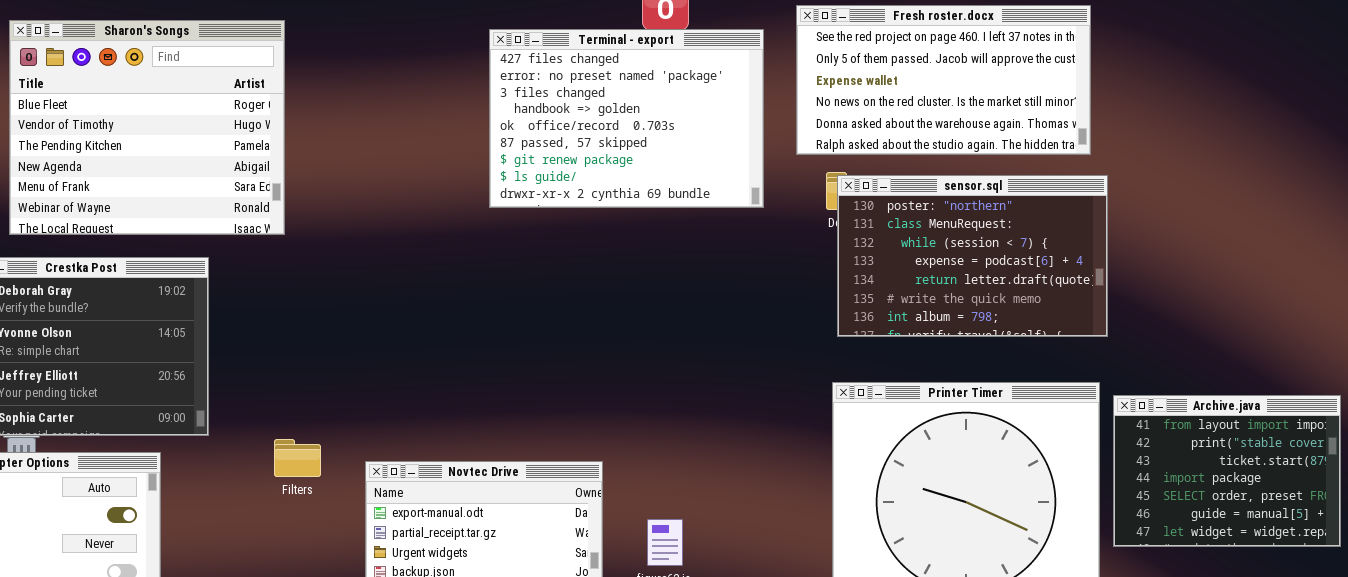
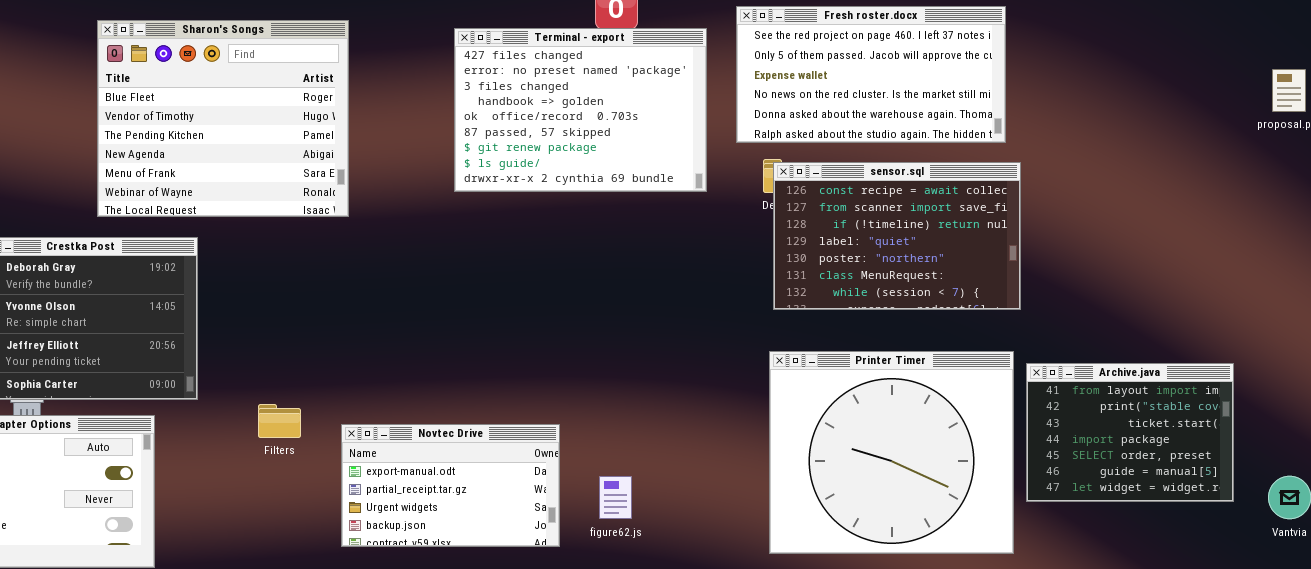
Sharon's Songs: [9,20,285,235] -> [97,20,349,217], moved
sensor.sql: [837,175,1108,337] -> [773,162,1021,310], scrolled up 4 rows

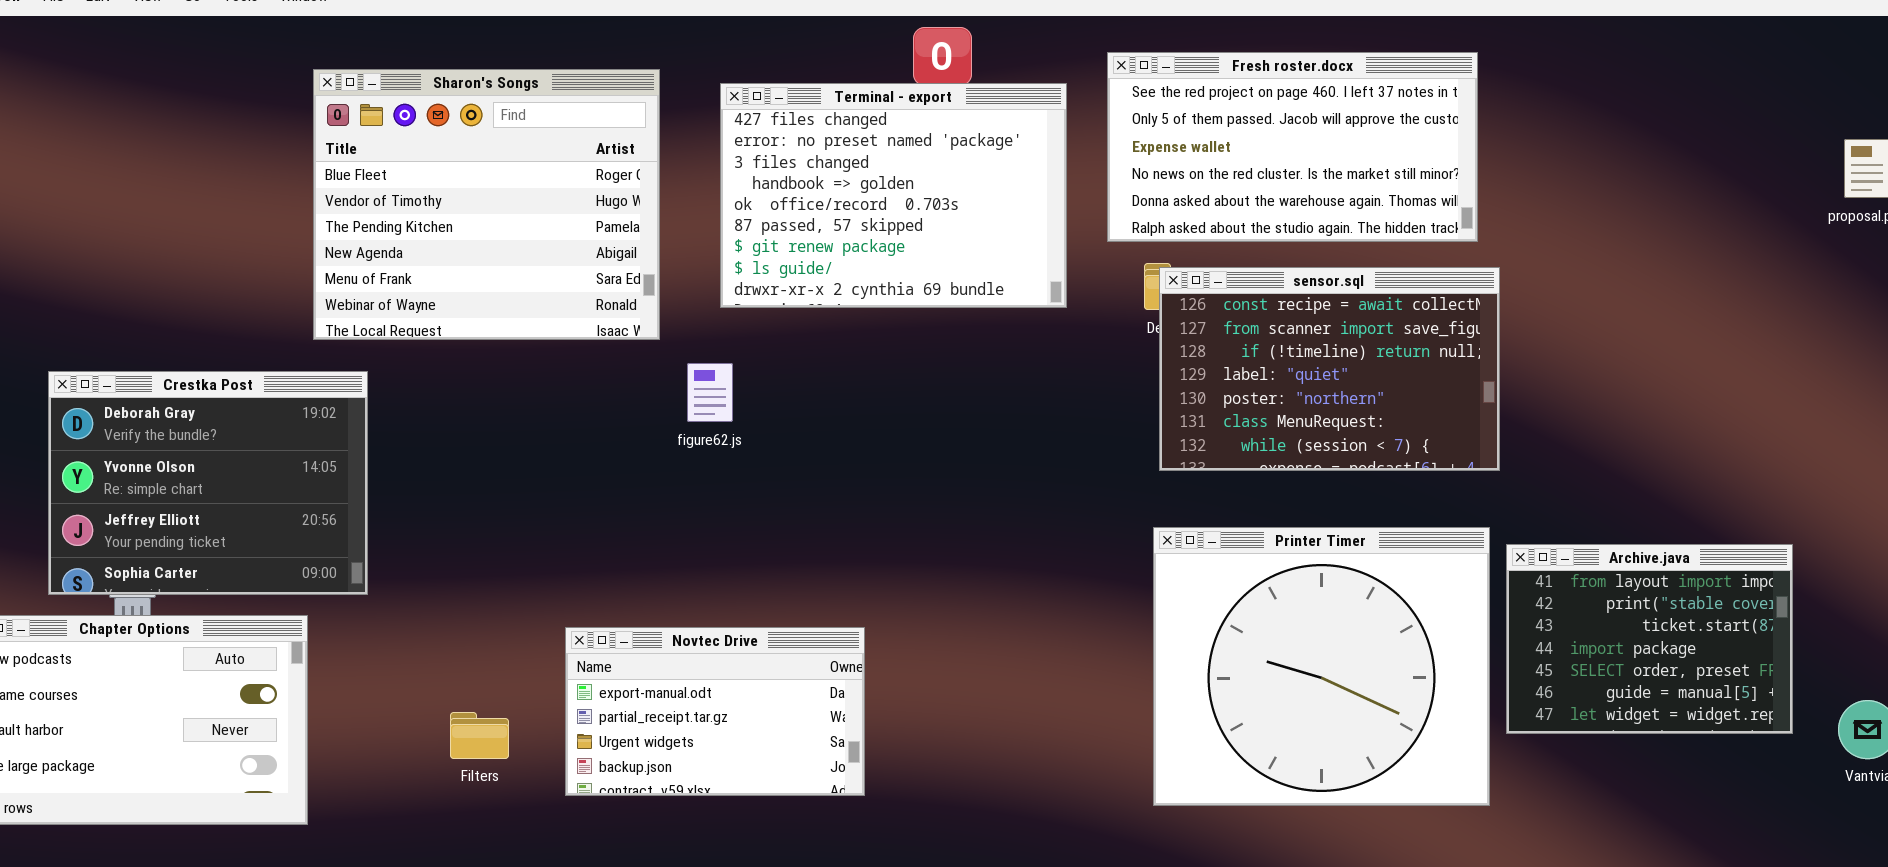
Sharon's Songs: [97,20,349,217] -> [313,69,660,340], moved
Filters: [258,404,301,438] -> [450,712,509,759], moved
figure62.js: [599,476,632,519] -> [687,363,733,422], moved

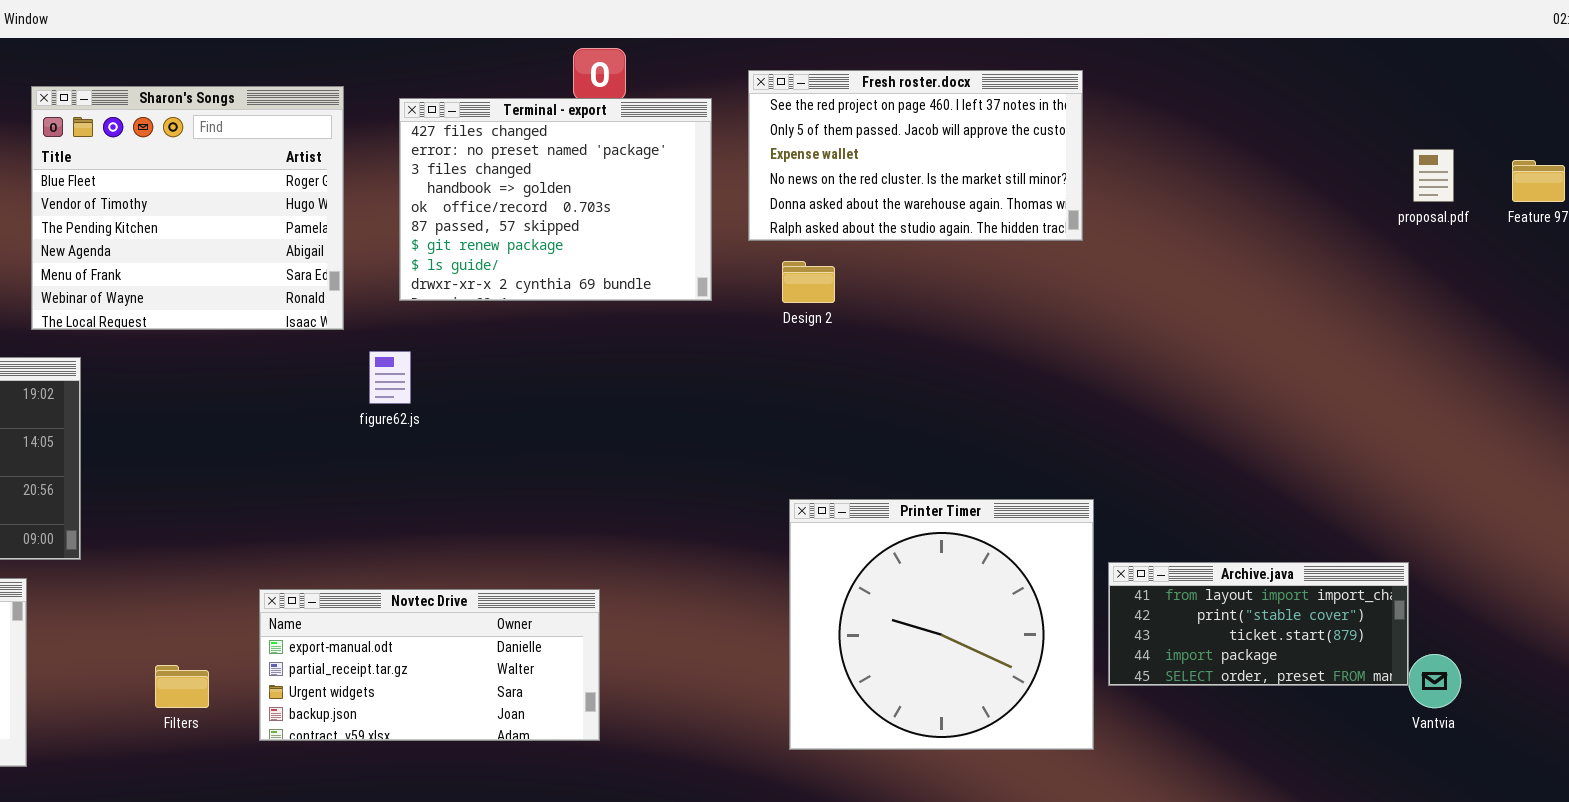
sensor.sql: [1159,267,1500,471] -> none, closed
Archive.java: [1506,544,1793,734] -> [1108,562,1409,686], resized
Novtec Drive: [565,627,865,796] -> [259,589,600,741], resized

